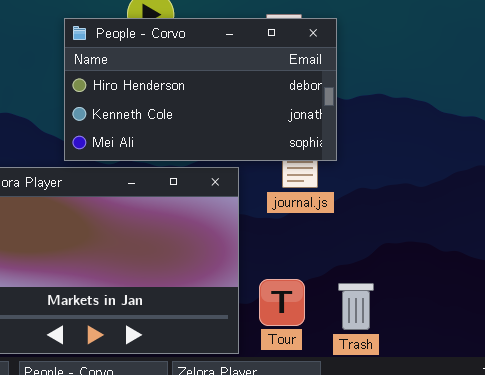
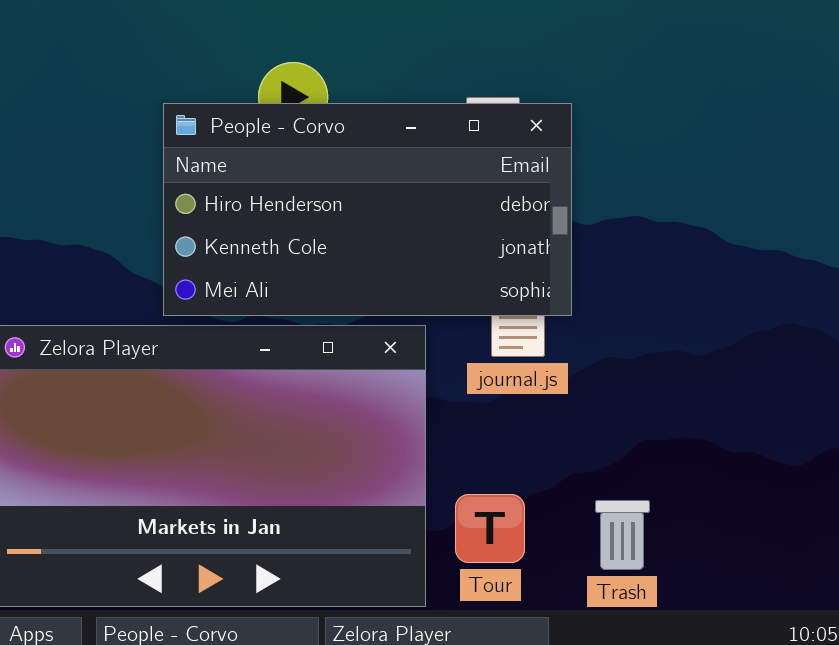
Trash: [338,283,374,330] -> [595,500,650,570], moved

